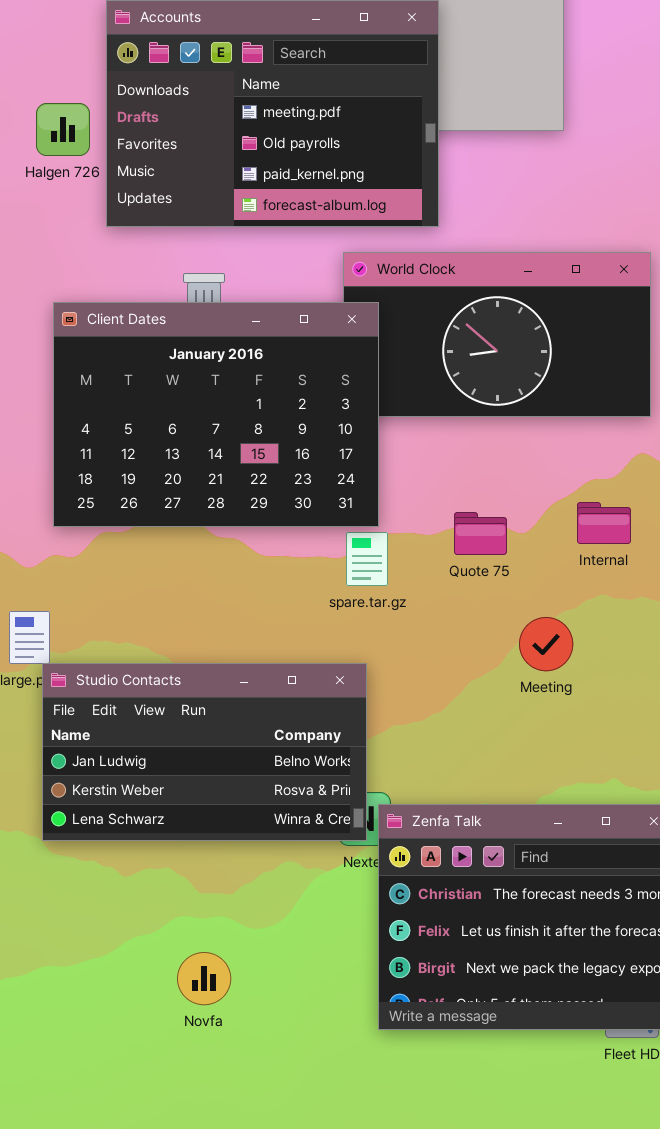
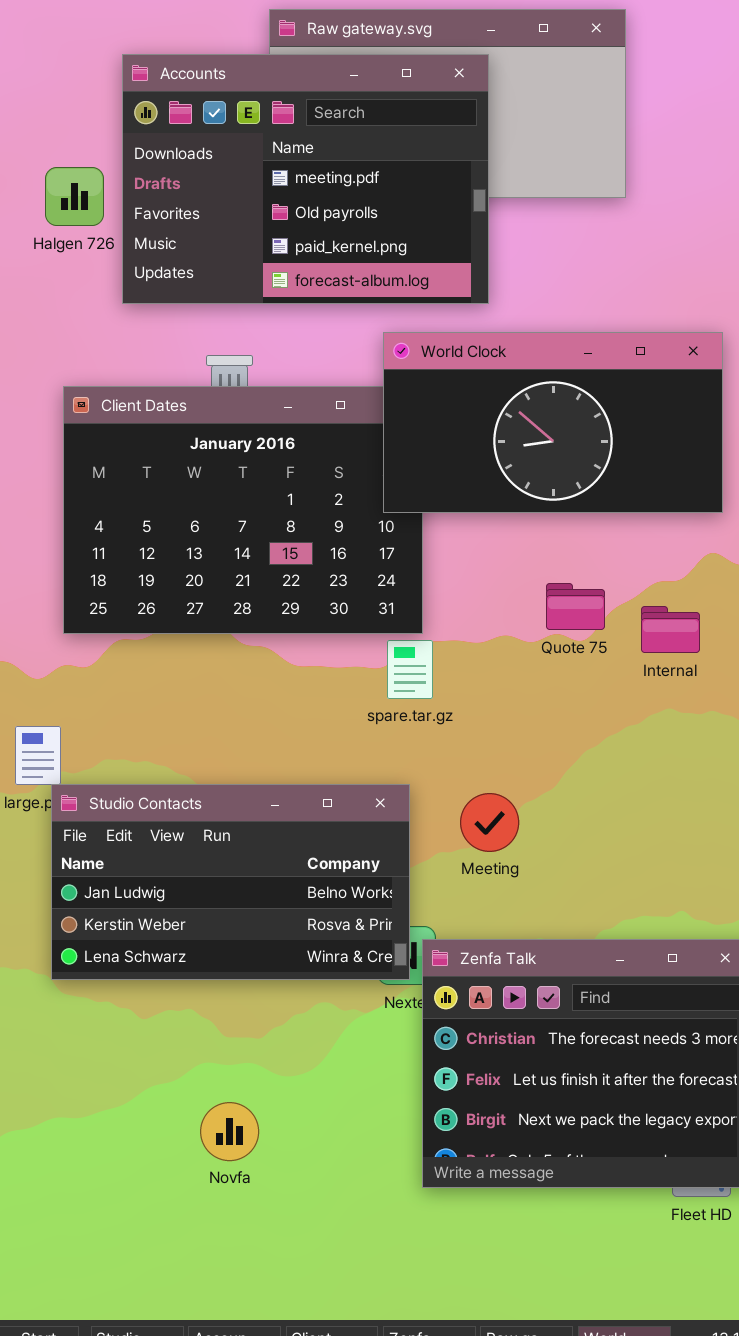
World Clock: [343,252,651,417] -> [383,332,723,513], raised
Quote 75: [454,512,507,555] -> [546,583,605,630], moved
Meeting: [519,617,573,671] -> [460,793,519,852], moved

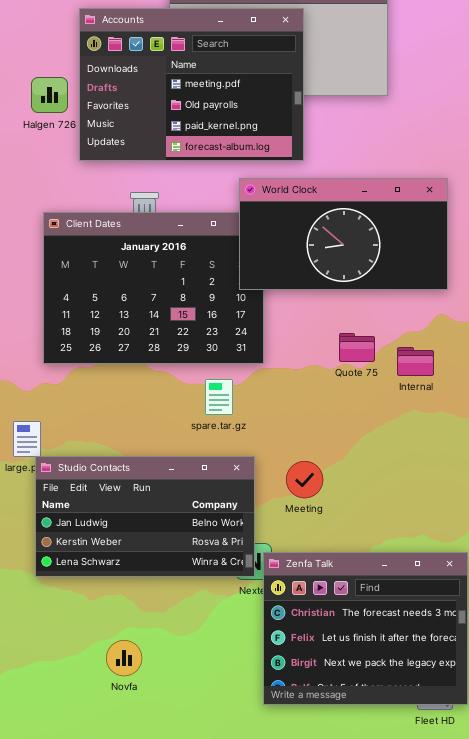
spare.tar.gz: [387,640,433,699] -> [205,379,233,415], moved
Novfa: [200,1102,259,1161] -> [106,640,142,676], moved

